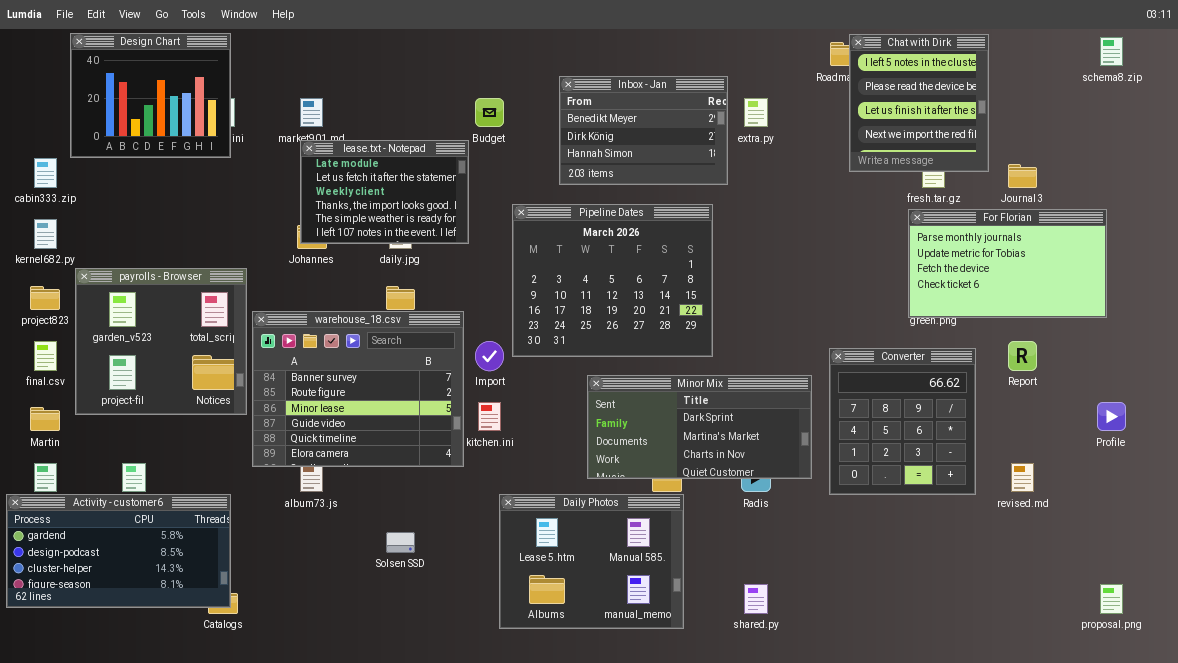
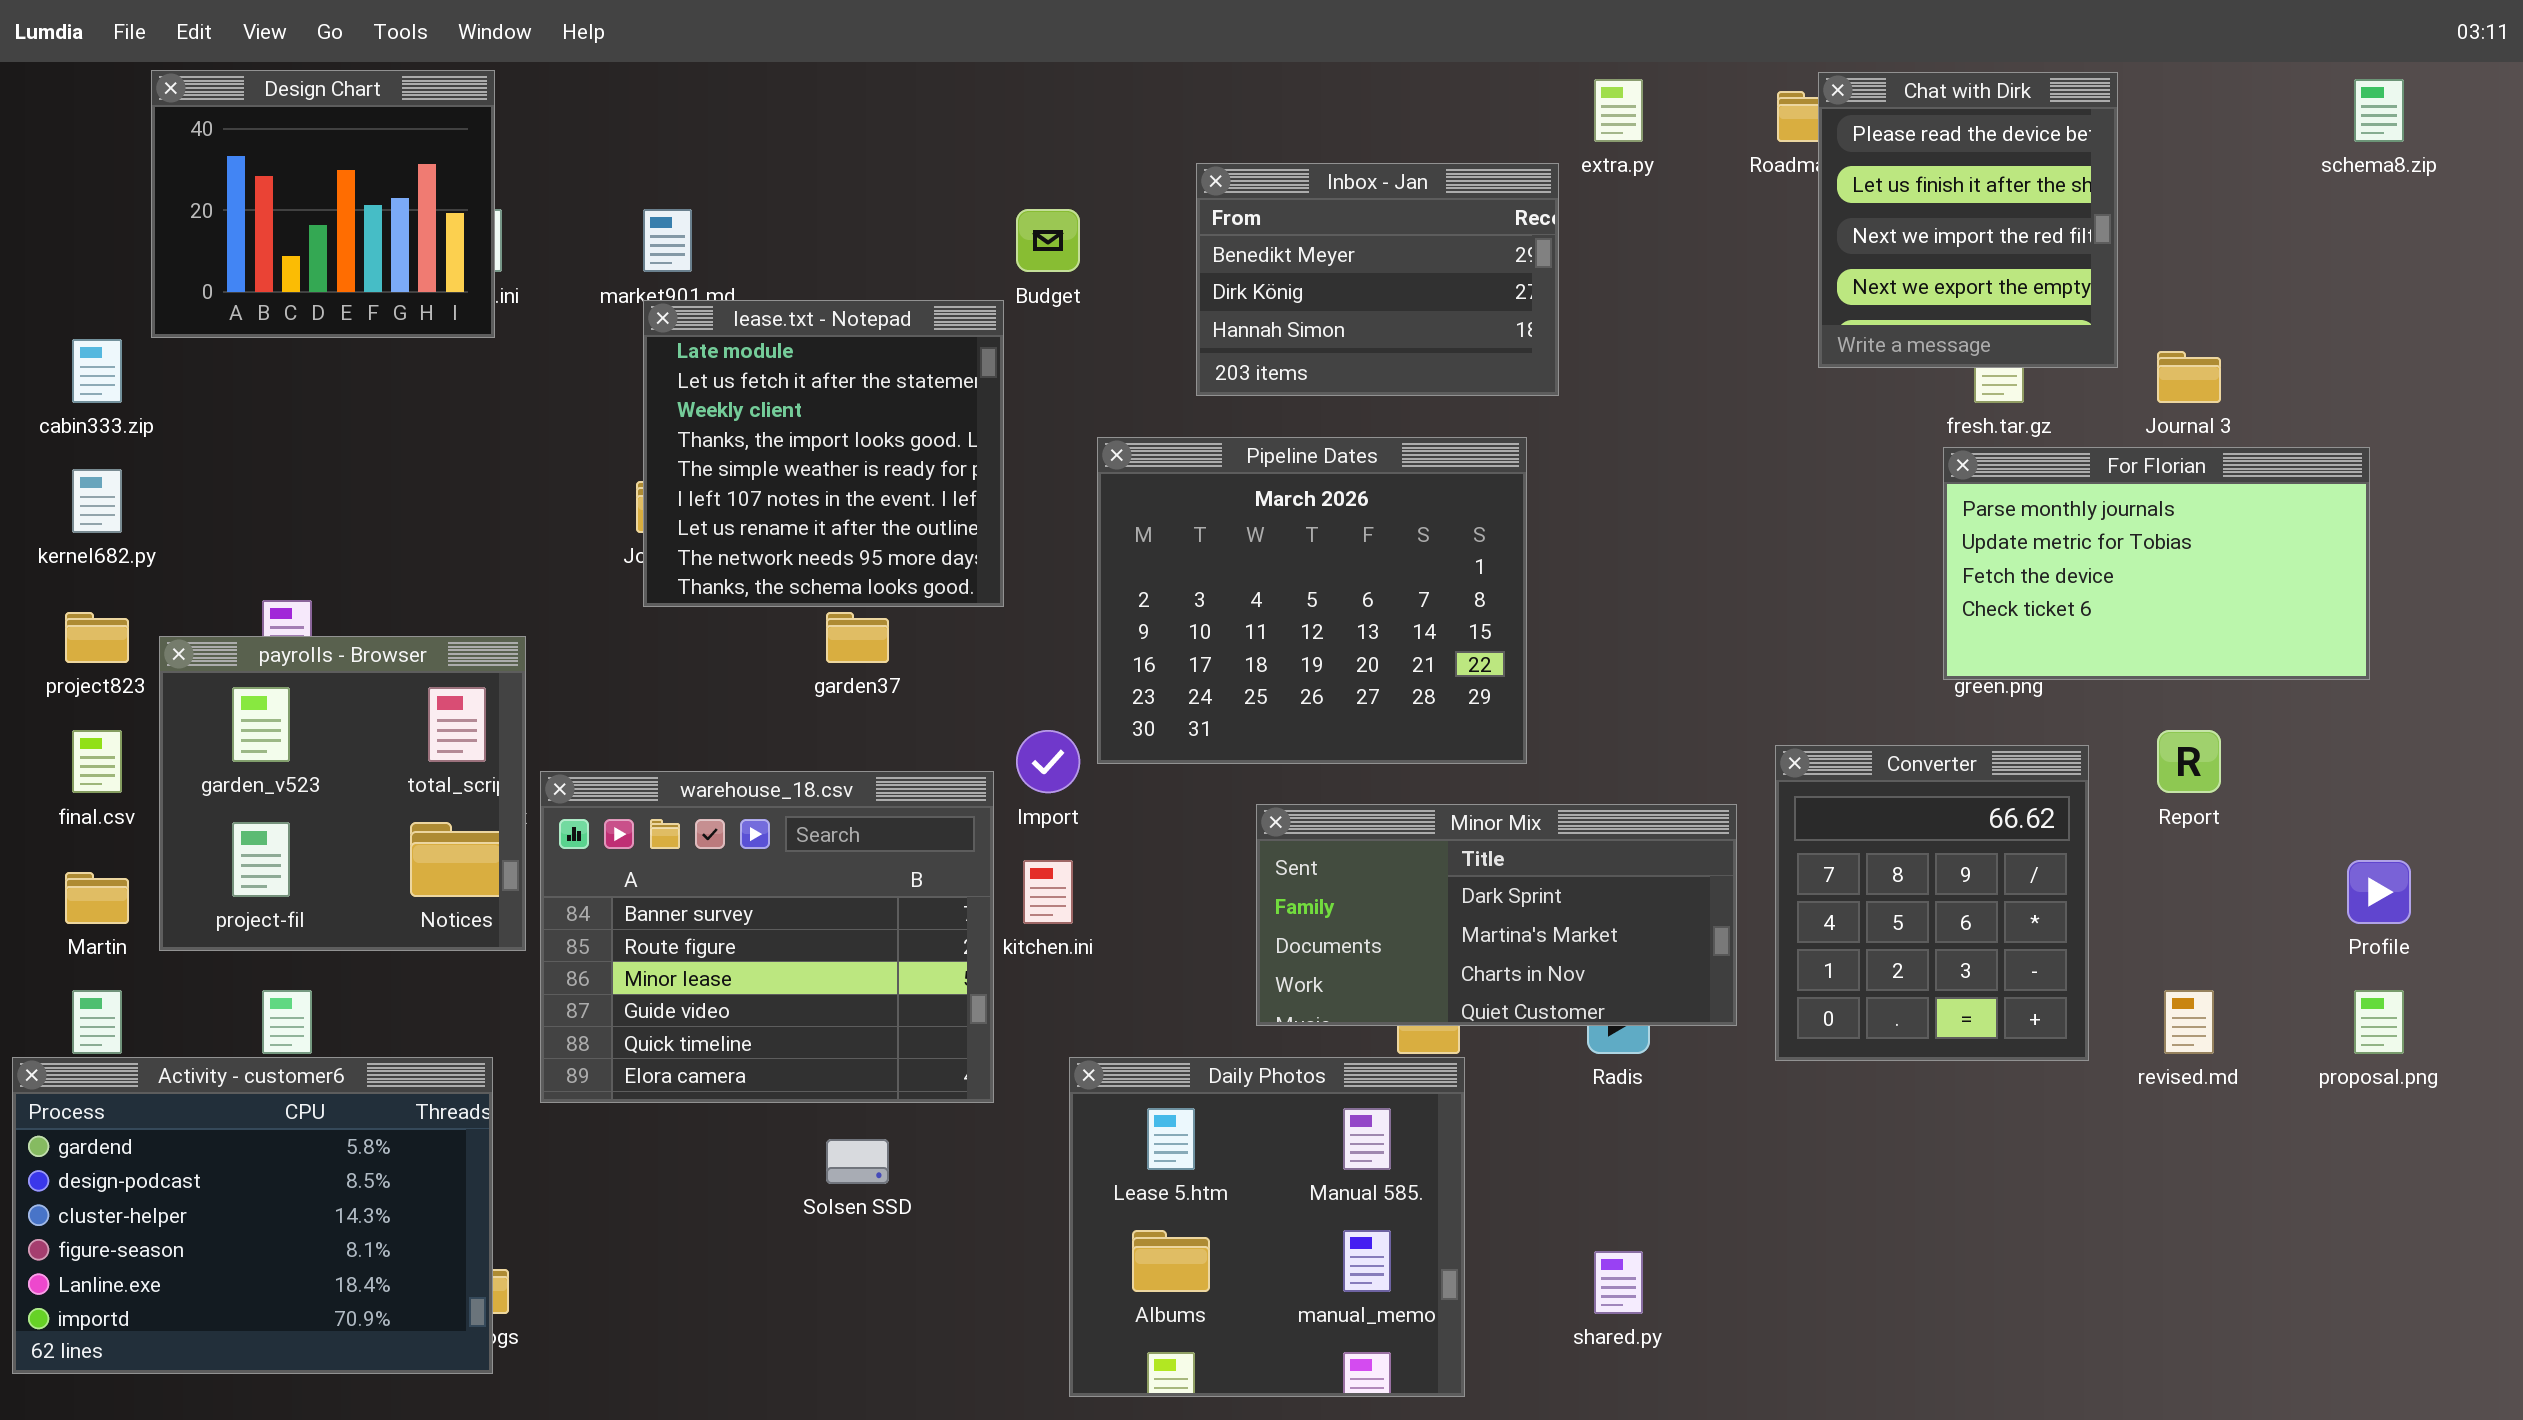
Chat with Dirk: [849,34,989,172] -> [1818,72,2118,368], scrolled down 1 row
extra.py: [744,98,768,127] -> [1594,79,1643,142], moved
lease.txt - Notepad: [300,140,469,244] -> [643,300,1004,607], resized
payrolls - Browser: [75,268,247,415] -> [159,636,526,951], moved
warehouse_18.csv: [252,311,464,467] -> [540,771,994,1103], moved
Activity - customer6: [6,494,231,608] -> [12,1057,493,1374], resized
Daily Photos: [499,494,684,629] -> [1069,1057,1465,1397], resized
proposal.png: [1100,584,1123,614] -> [2354,990,2404,1054], moved

